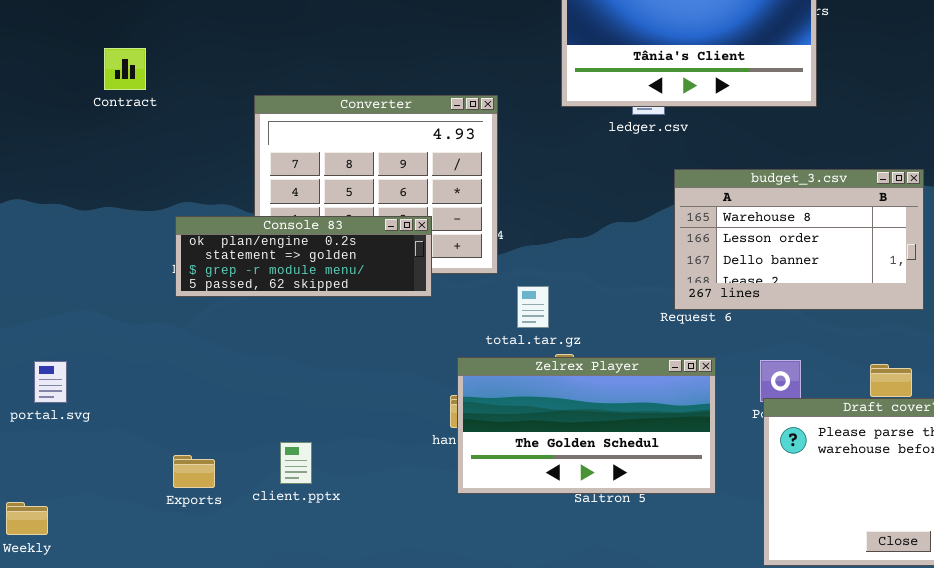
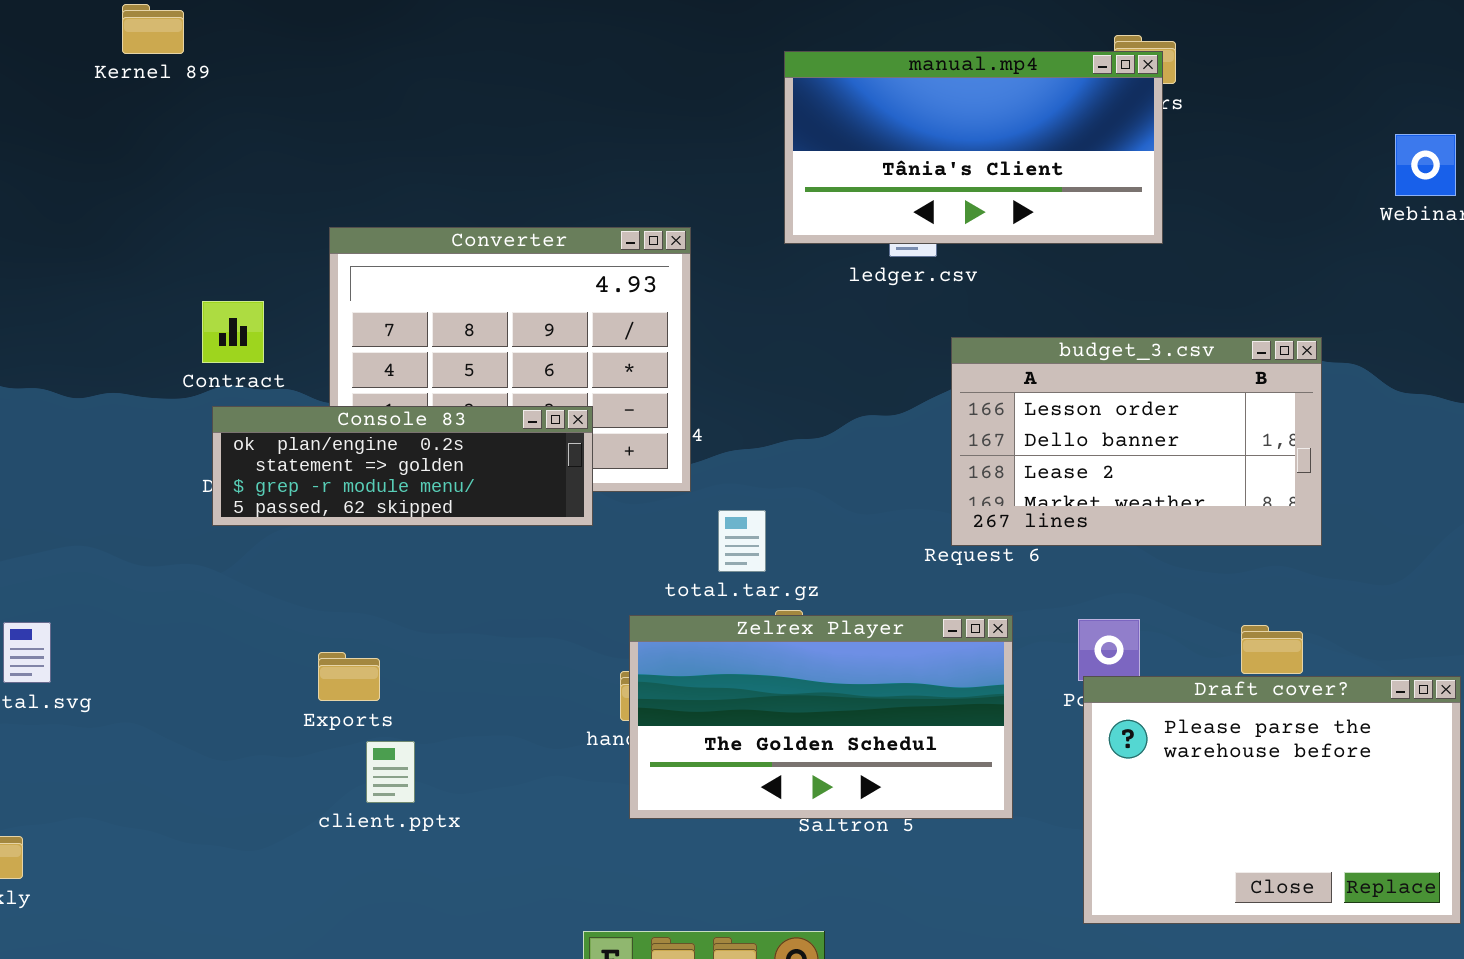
Contract: [104,48,146,90] -> [202,301,264,363], moved
budget_3.csv: [674,169,924,310] -> [951,337,1322,546], scrolled down 1 row
Exports: [173,455,215,488] -> [318,652,380,701], moved

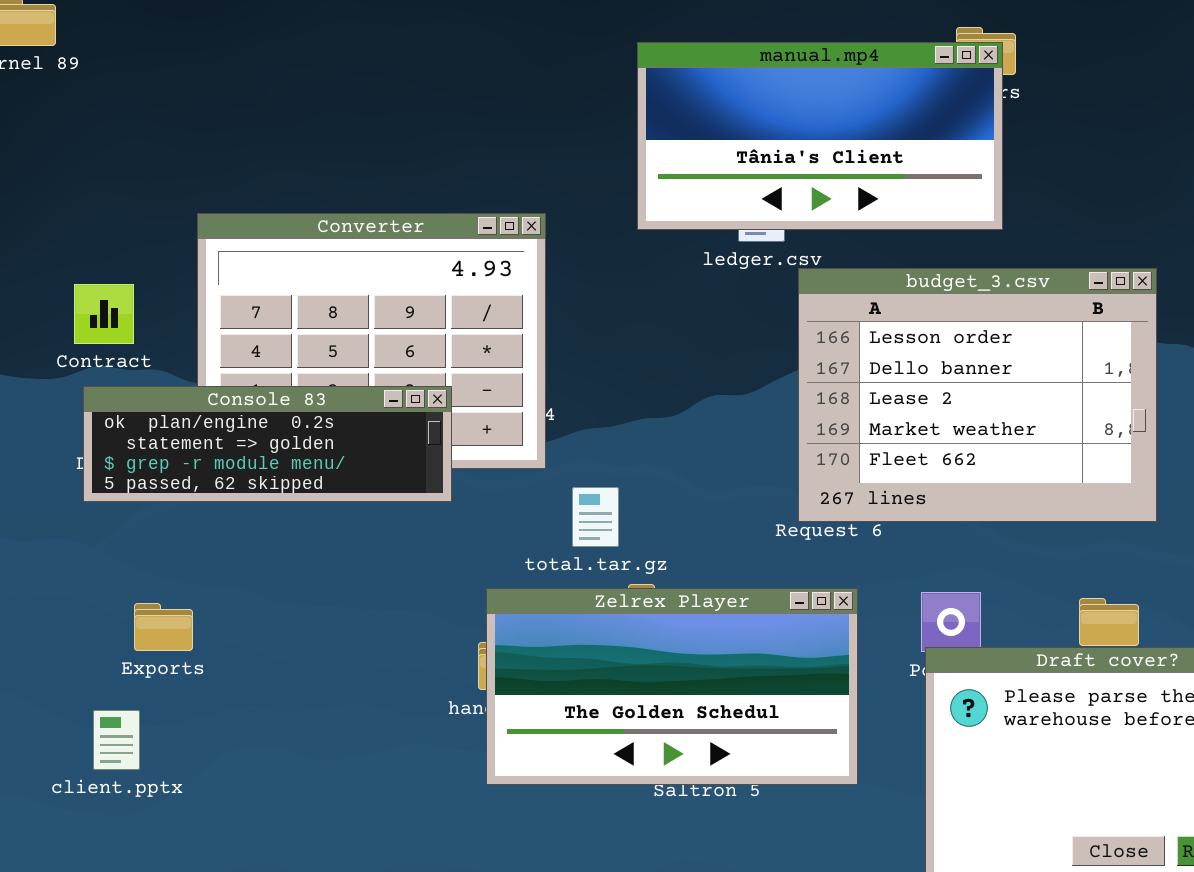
budget_3.csv: [951,337,1322,546] -> [798,268,1157,522], resized
Exports: [318,652,380,701] -> [134,603,193,651], moved
client.pptx: [366,741,415,803] -> [93,710,140,770], moved

